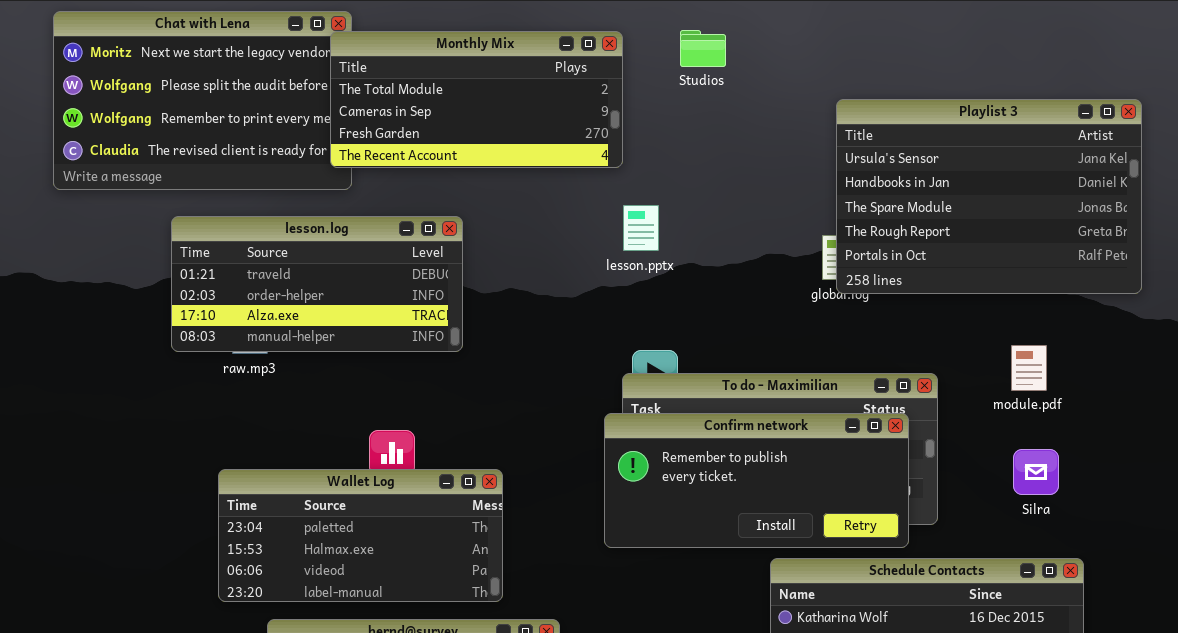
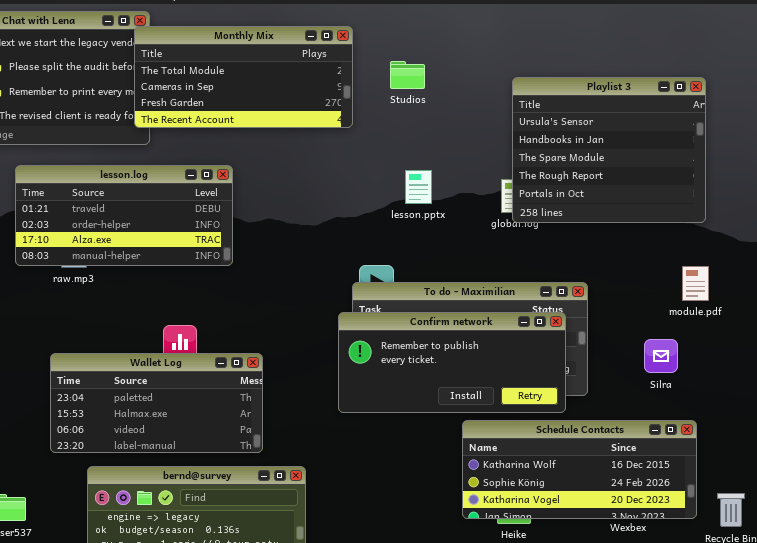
Studios: [680,30,726,67] -> [390,61,425,89], moved
Playlist 3: [836,99,1142,294] -> [512,77,706,223], resized
lesson.pptx: [623,205,659,251] -> [405,170,432,204], moved
module.pdf: [1011,345,1047,391] -> [682,266,709,301], moved

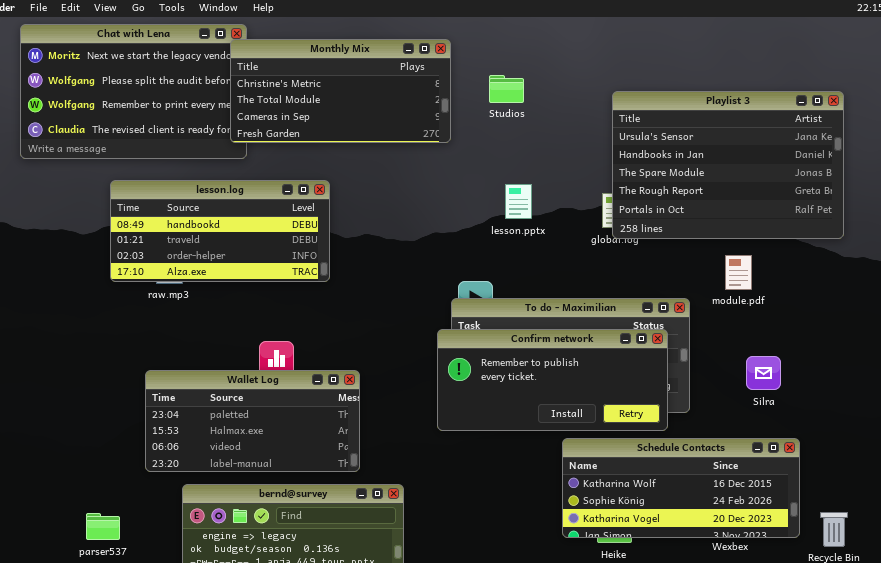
Monthly Mix: [134,26,353,128] -> [230,39,451,143], scrolled up 1 row
Playlist 3: [512,77,706,223] -> [612,91,844,239], resized
lesson.log: [15,165,233,266] -> [110,180,330,282], scrolled up 1 row
module.pdf: [682,266,709,301] -> [725,255,752,290], moved

